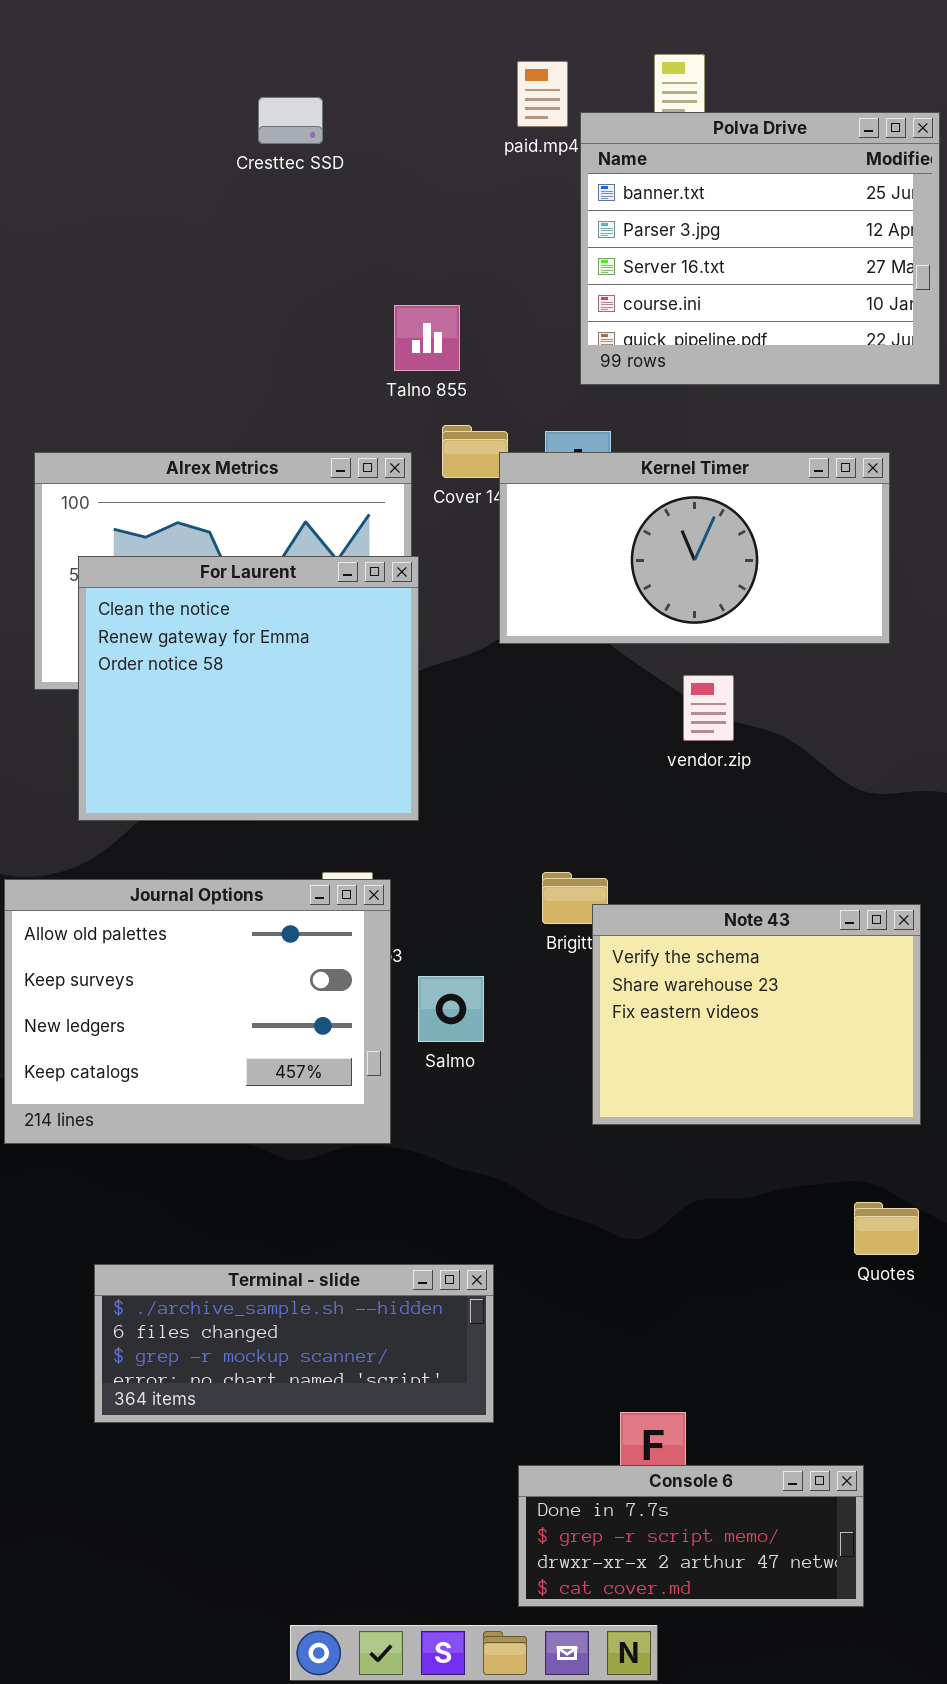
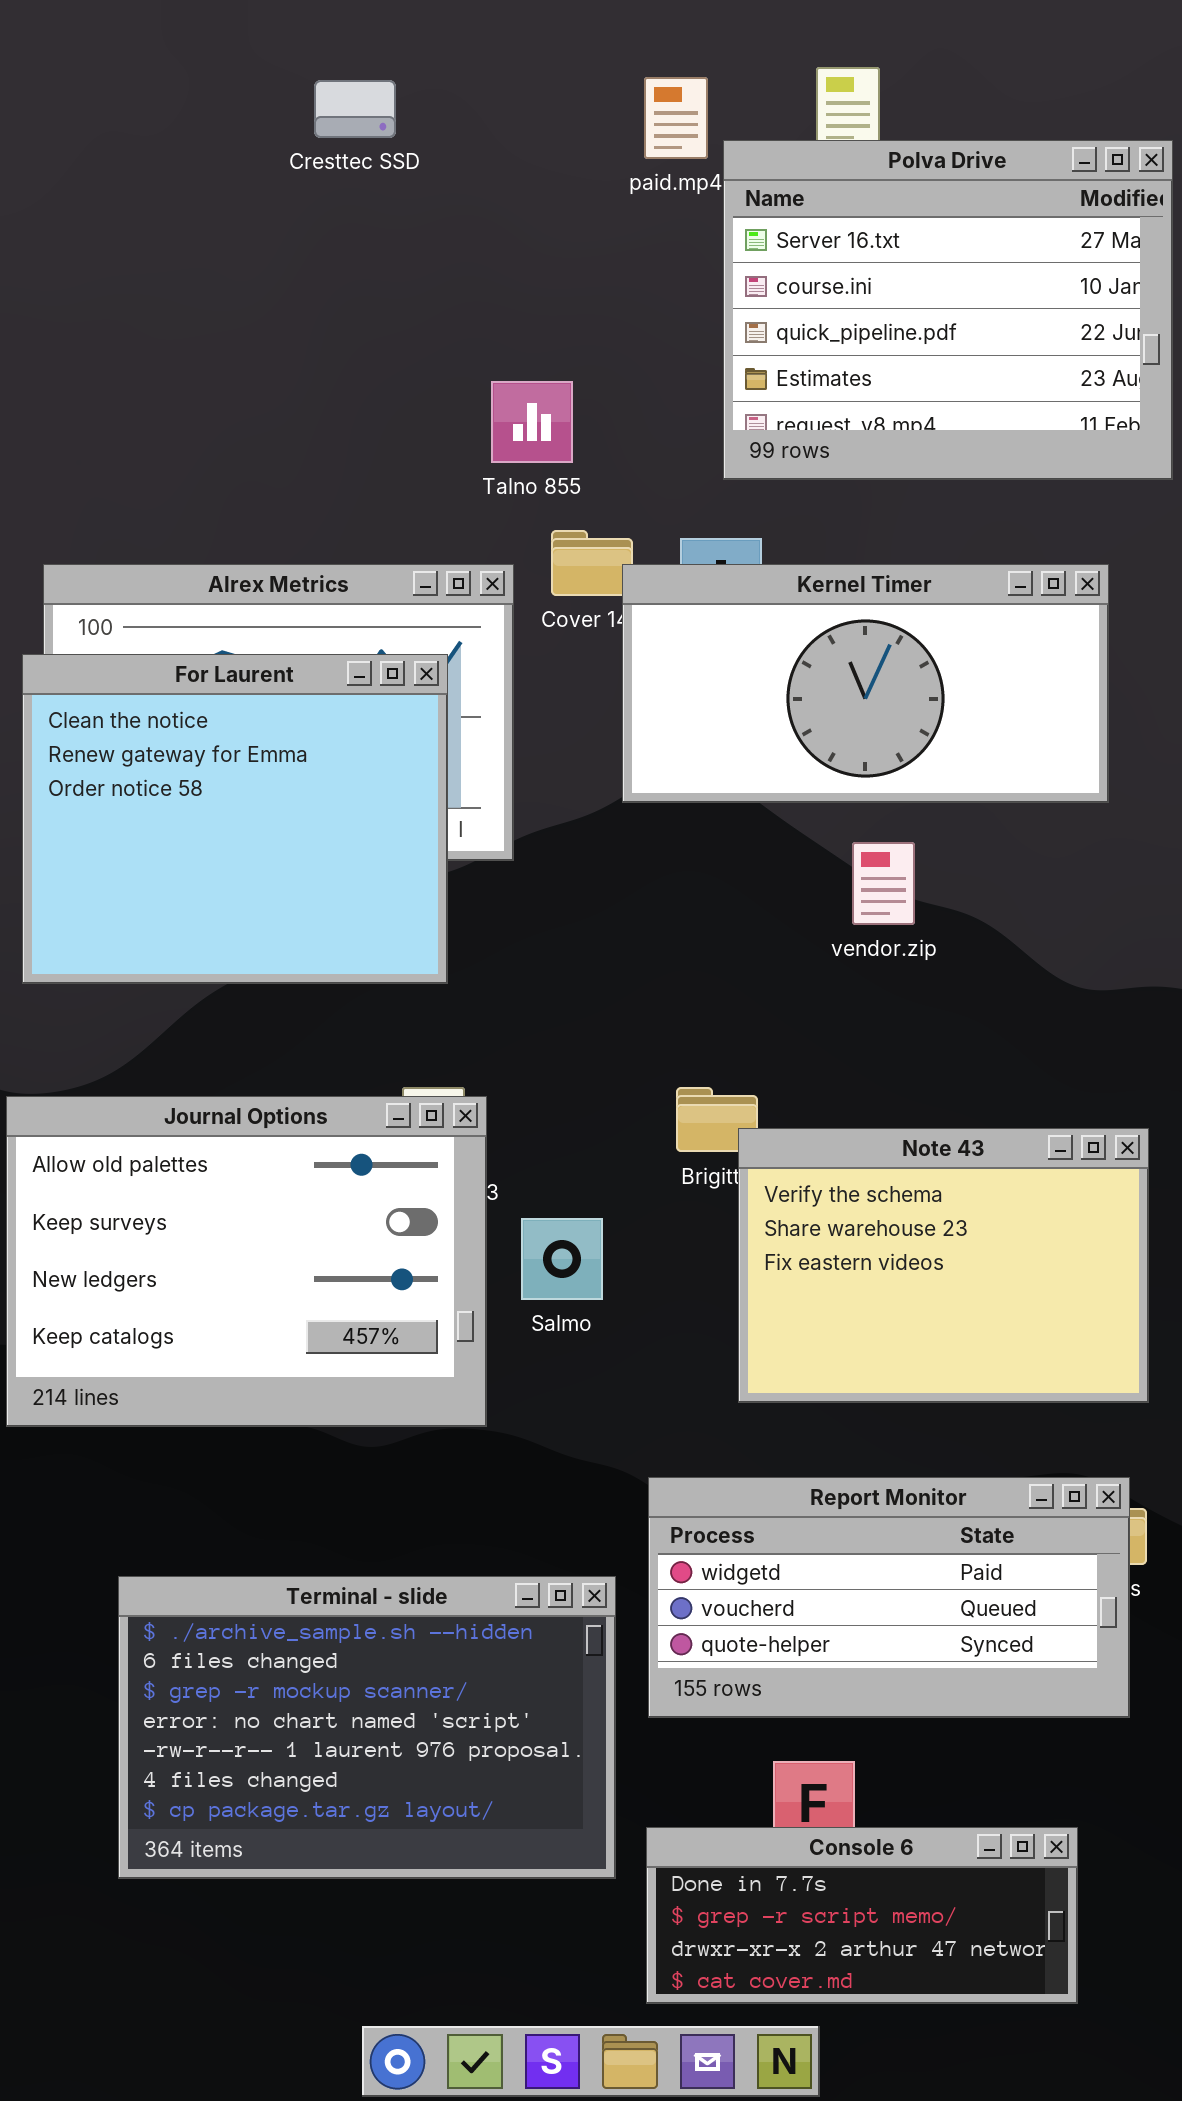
Cresttec SSD: [258,97,323,144] -> [314,80,396,138], moved
Polva Drive: [580,112,940,385] -> [723,140,1173,480], scrolled down 2 rows
For Laurent: [78,556,419,821] -> [22,654,448,984], moved
Report Monitor: none -> [648,1477,1130,1718], opened
Terminal - slide: [94,1264,494,1423] -> [118,1576,616,1879], resized

